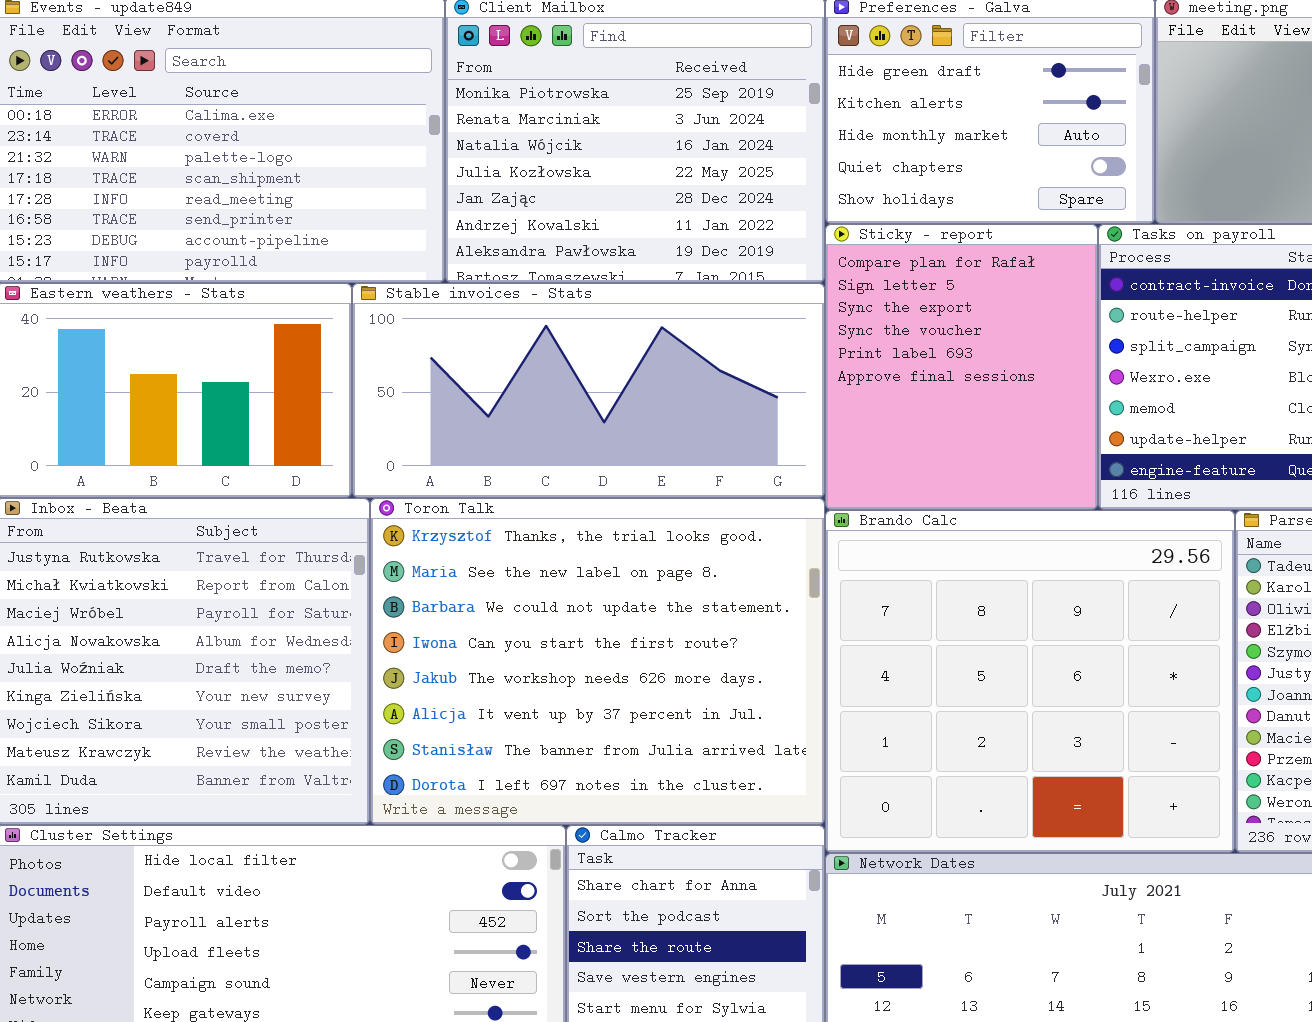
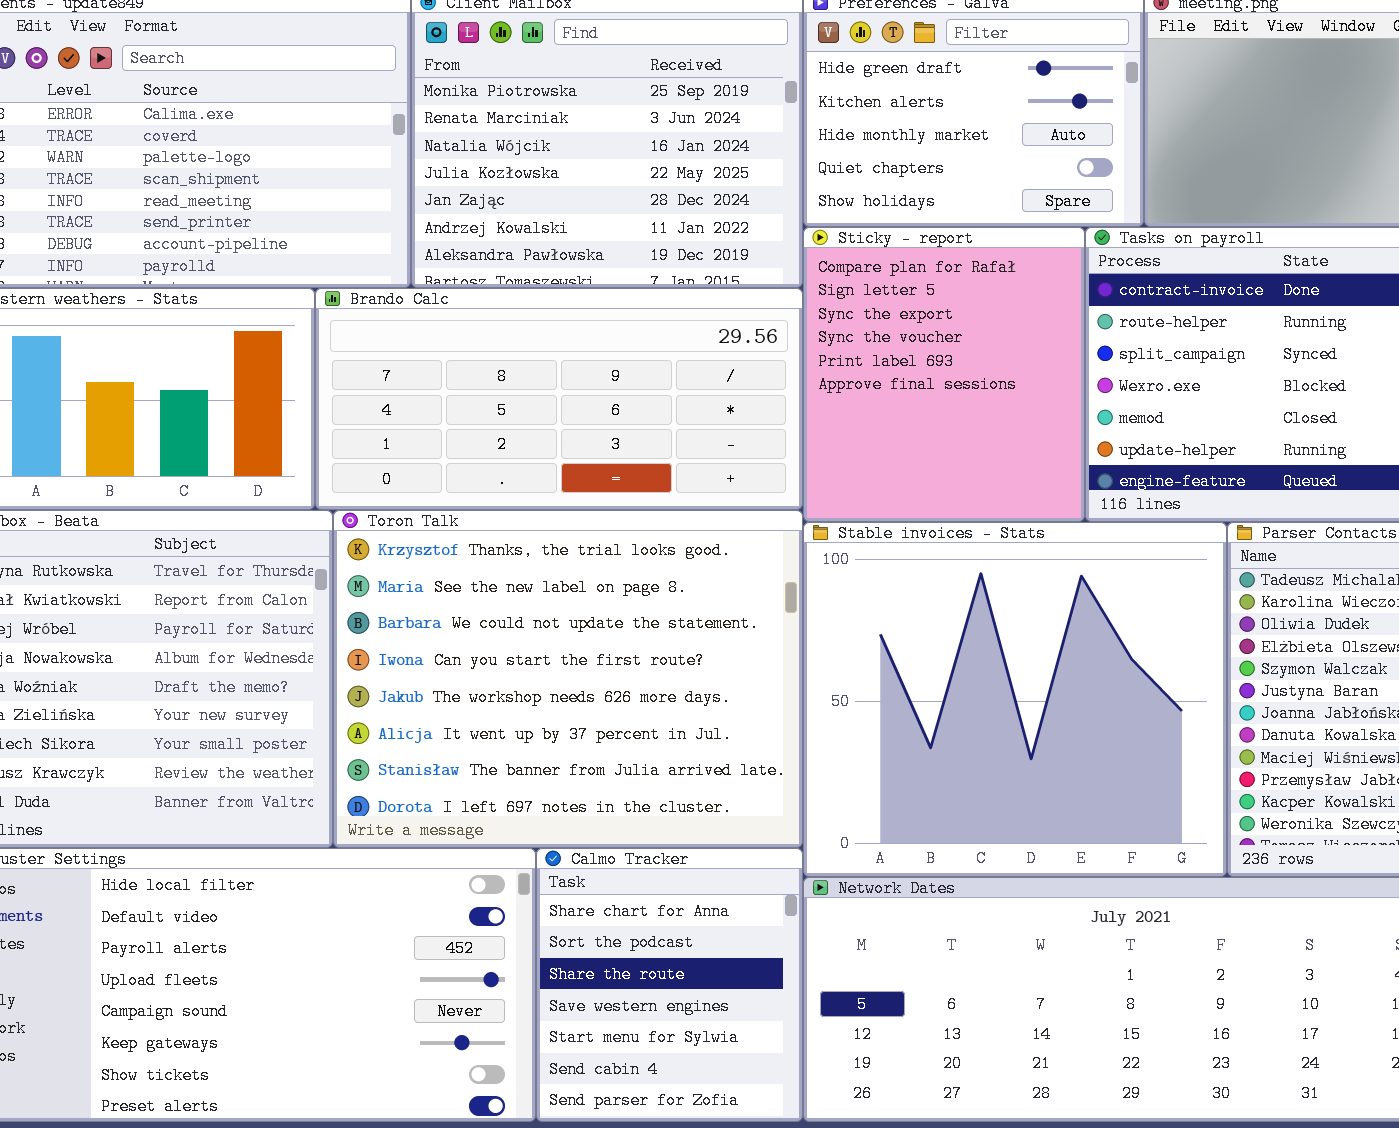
Stable invoices - Stats: [352,283,825,498] -> [803,522,1227,877], moved, resized
Brando Calc: [825,510,1235,853] -> [315,288,803,510], moved, resized

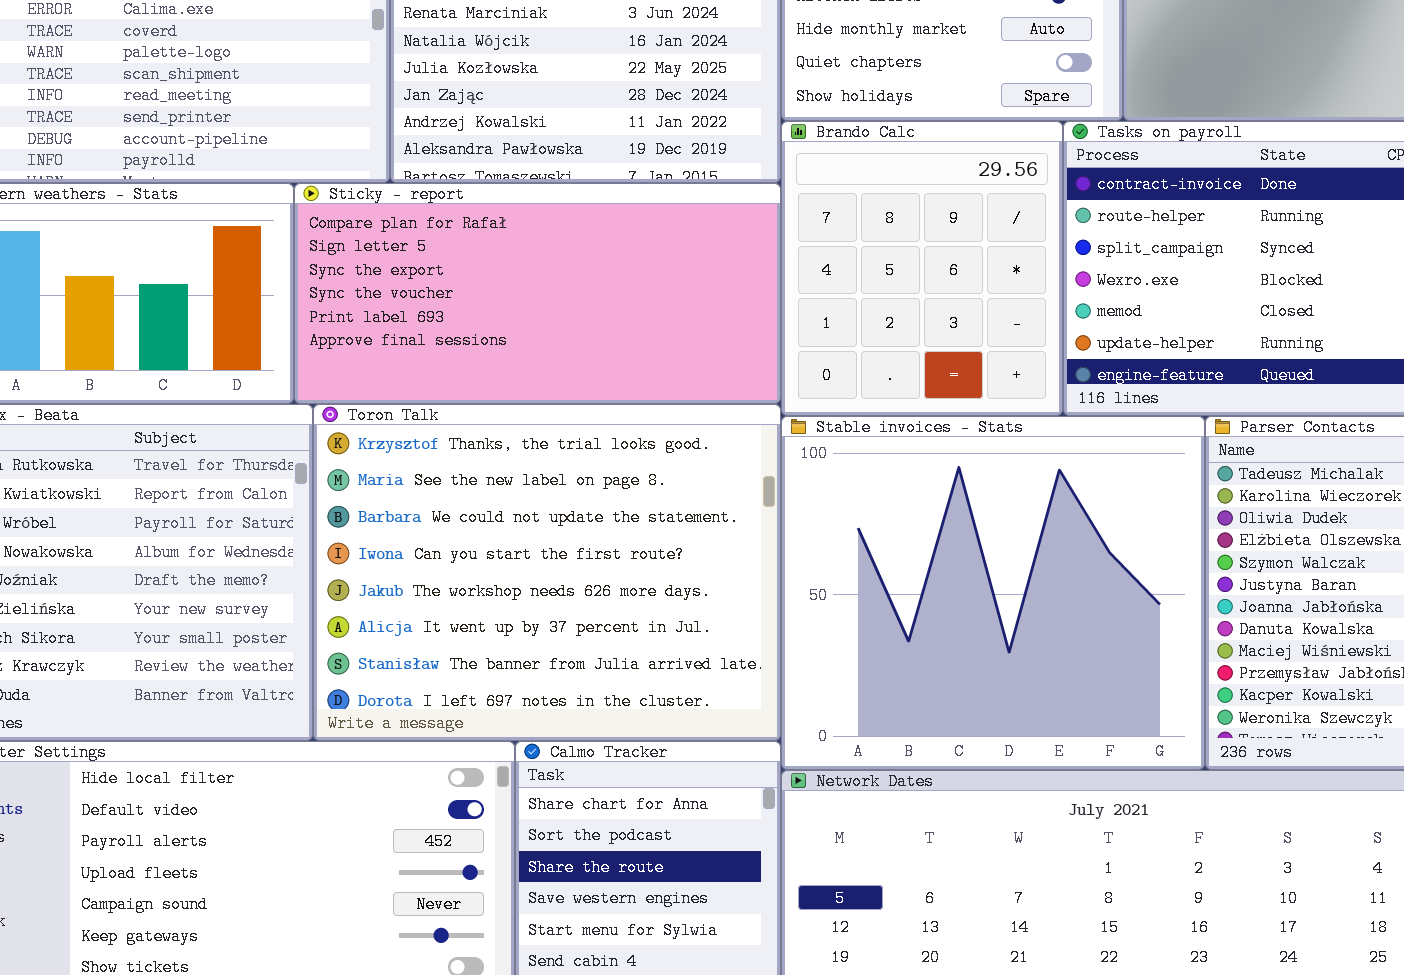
Sticky - report: [803,227,1085,522] -> [294,183,781,404], moved, resized
Brando Calc: [315,288,803,510] -> [781,121,1063,416], moved, resized

